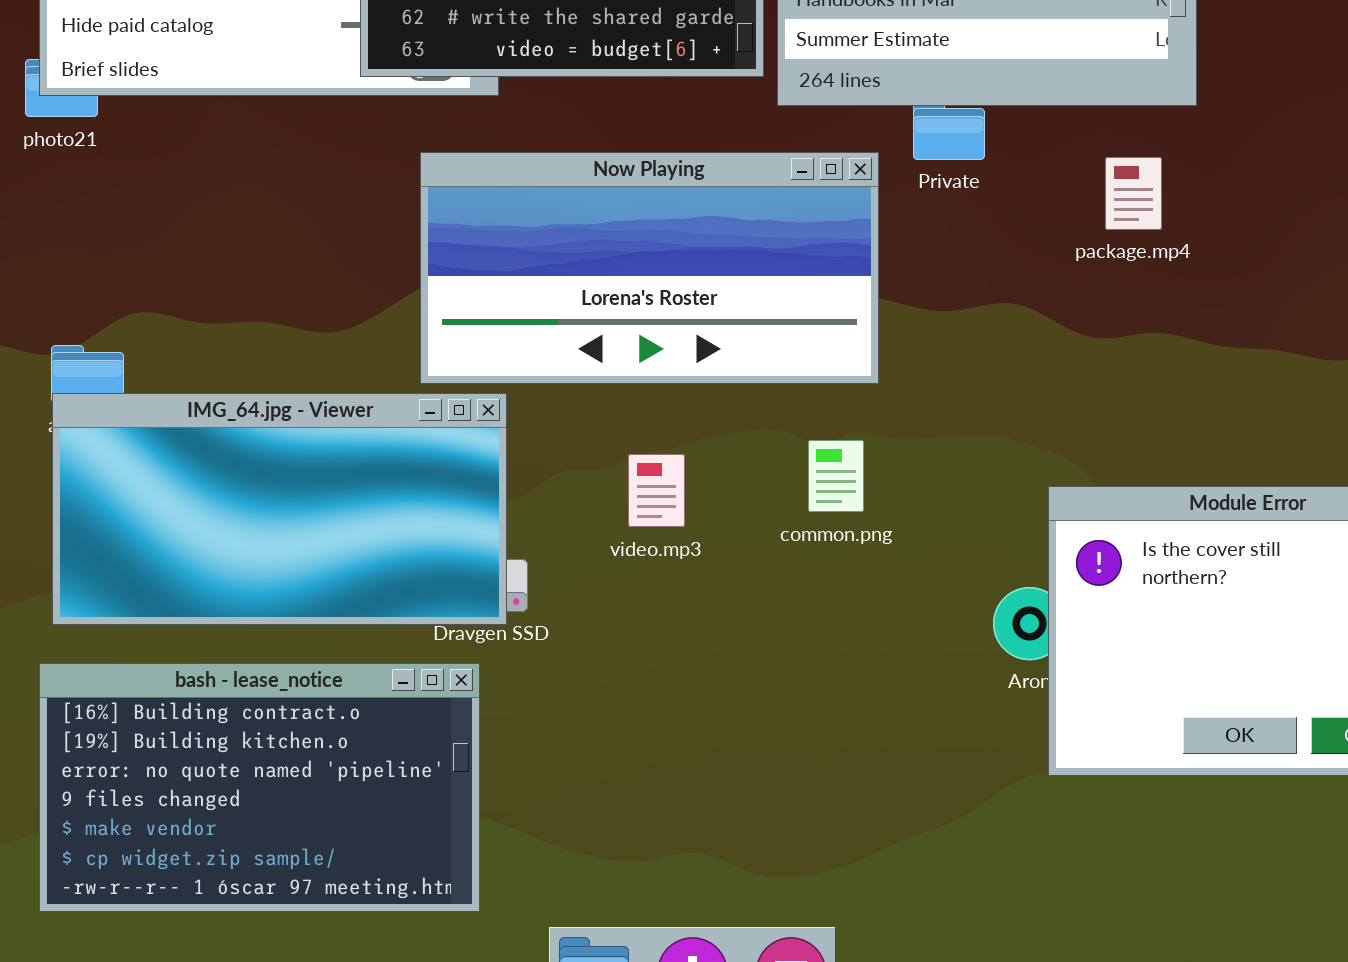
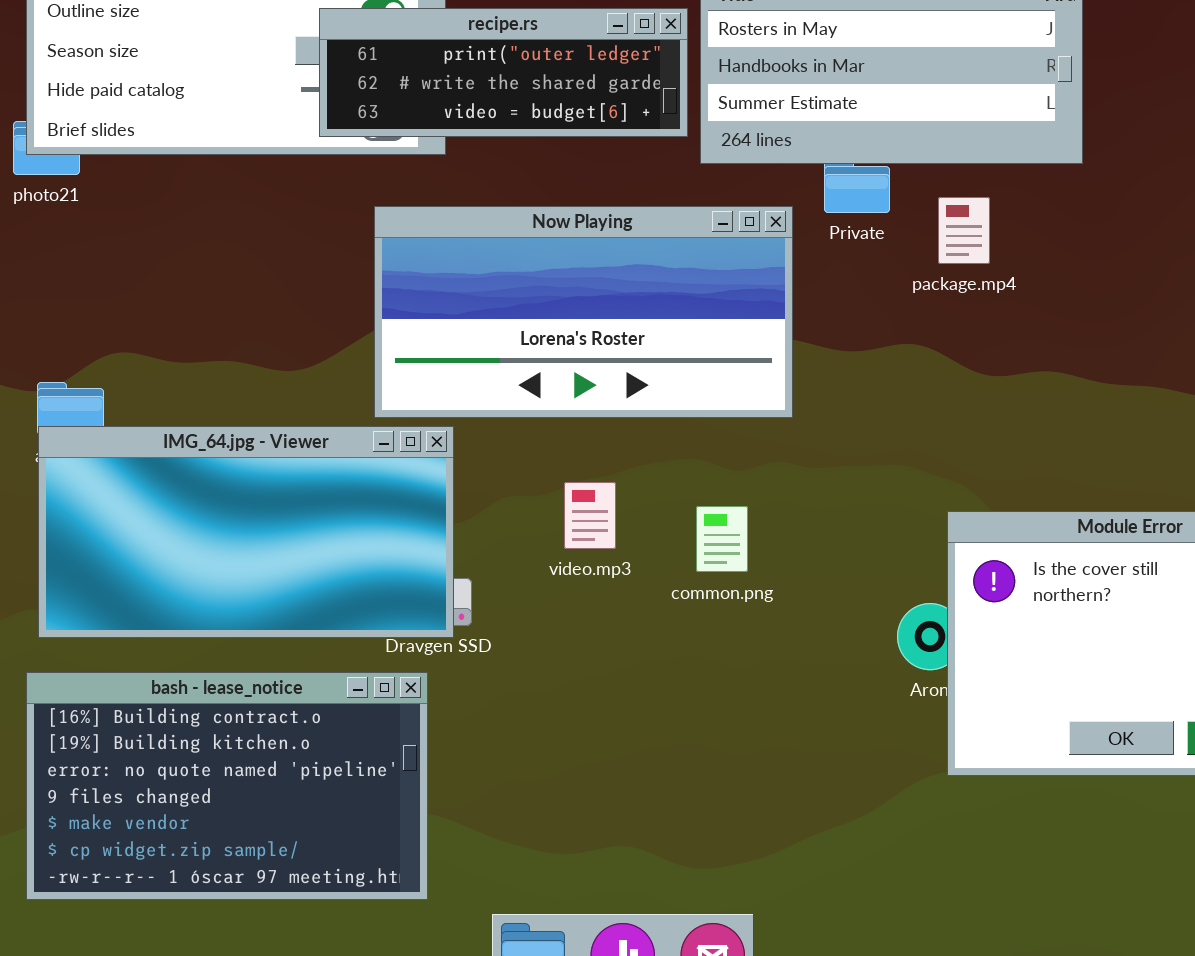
package.mp4: [1105,157,1162,230] -> [938,197,990,264], moved
common.png: [808,440,864,512] -> [696,506,748,572], moved

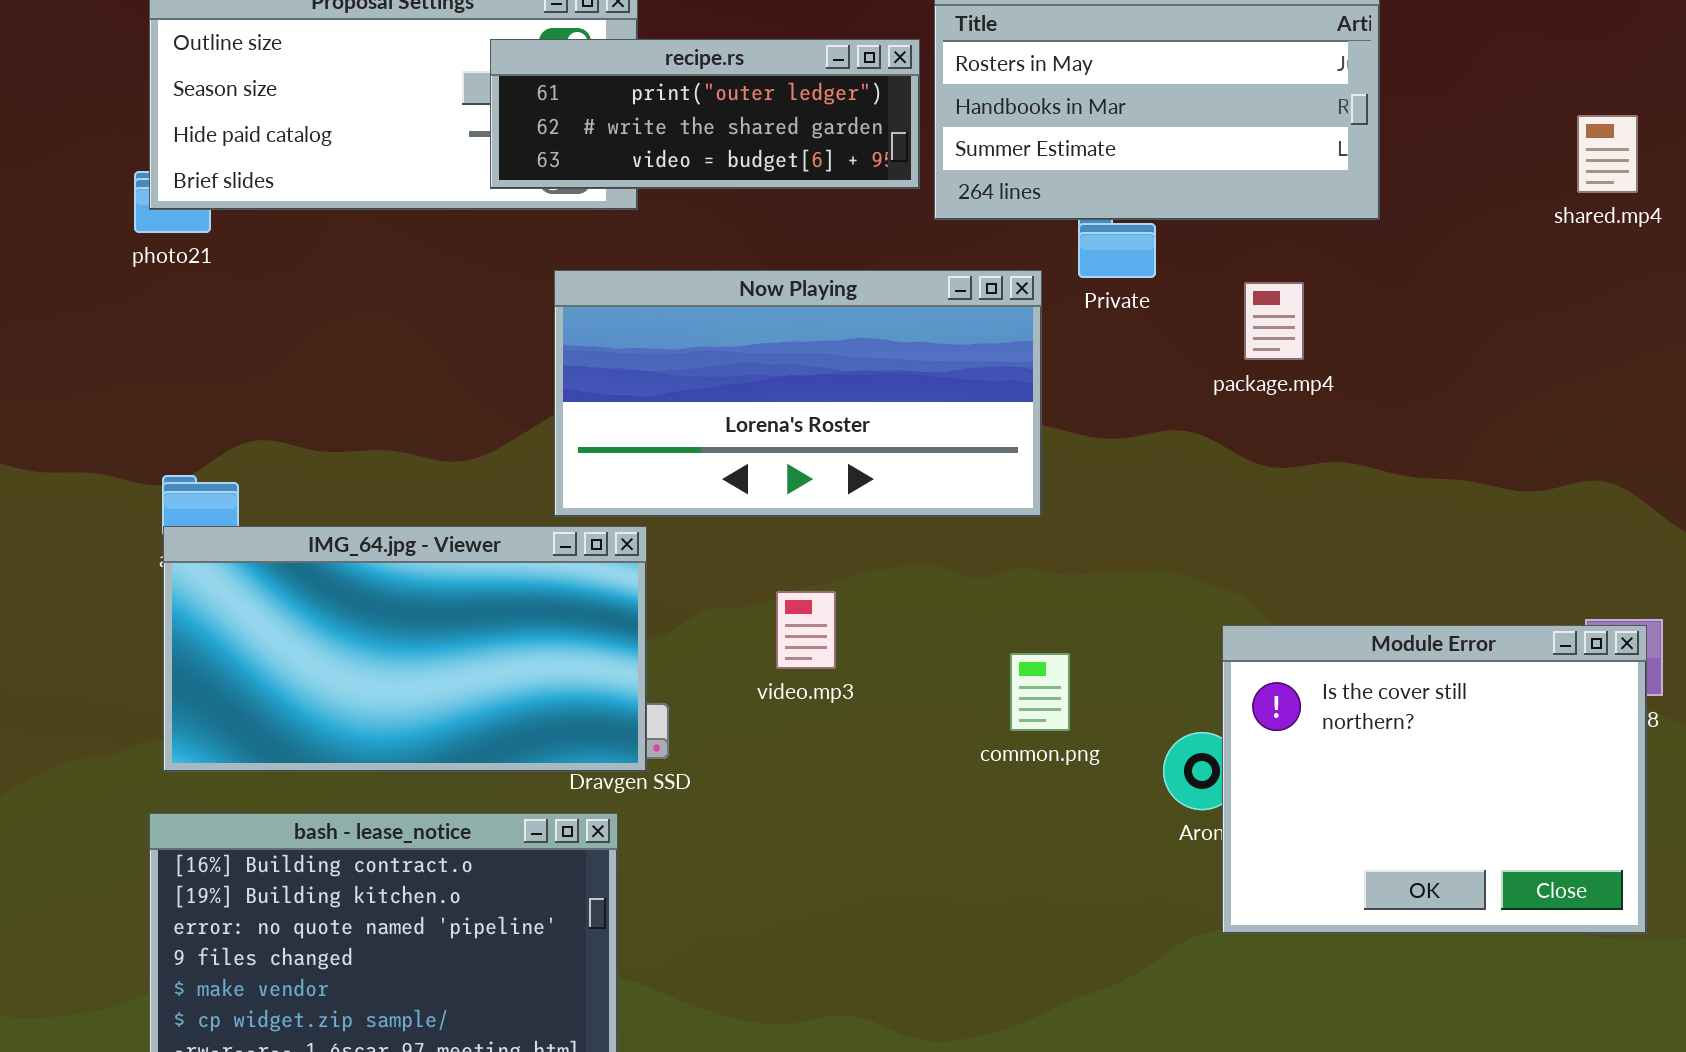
package.mp4: [938,197,990,264] -> [1244,282,1304,360], moved
common.png: [696,506,748,572] -> [1010,653,1070,731], moved

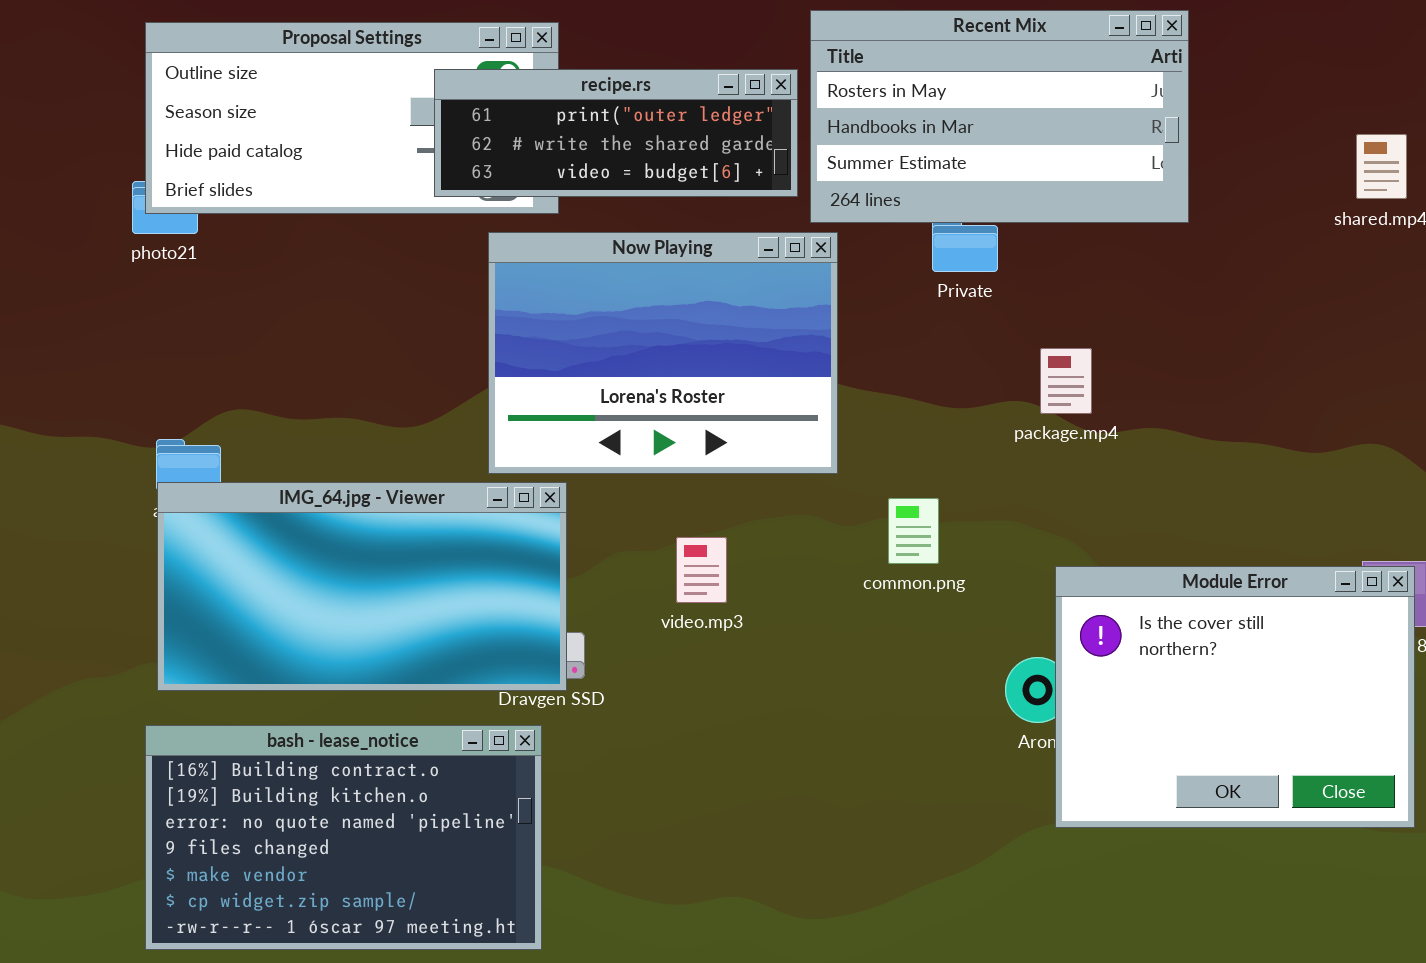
Now Playing: [554,270,1042,517] -> [488,232,838,474], resized
package.mp4: [1244,282,1304,360] -> [1040,348,1092,414], moved
common.png: [1010,653,1070,731] -> [888,498,939,564], moved

